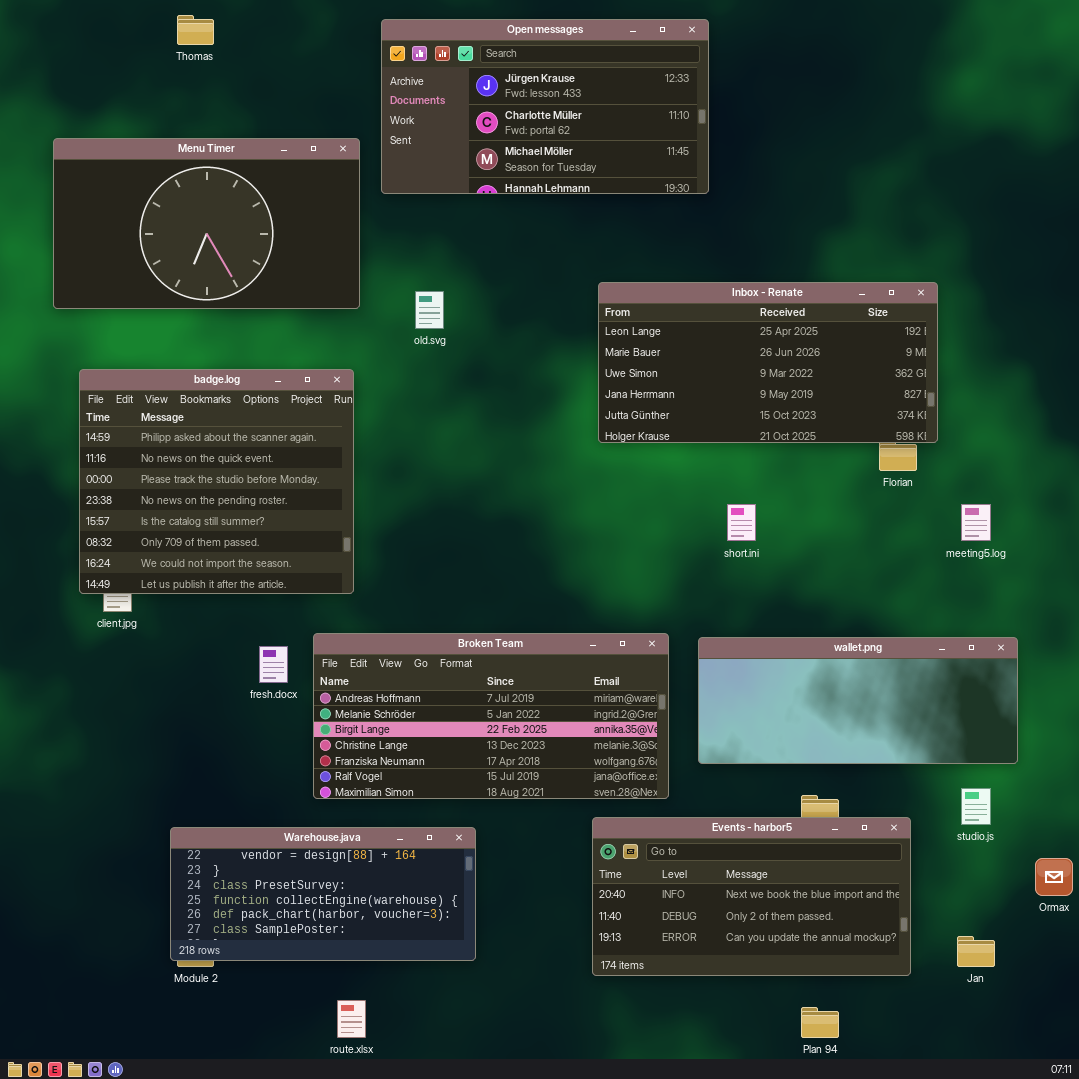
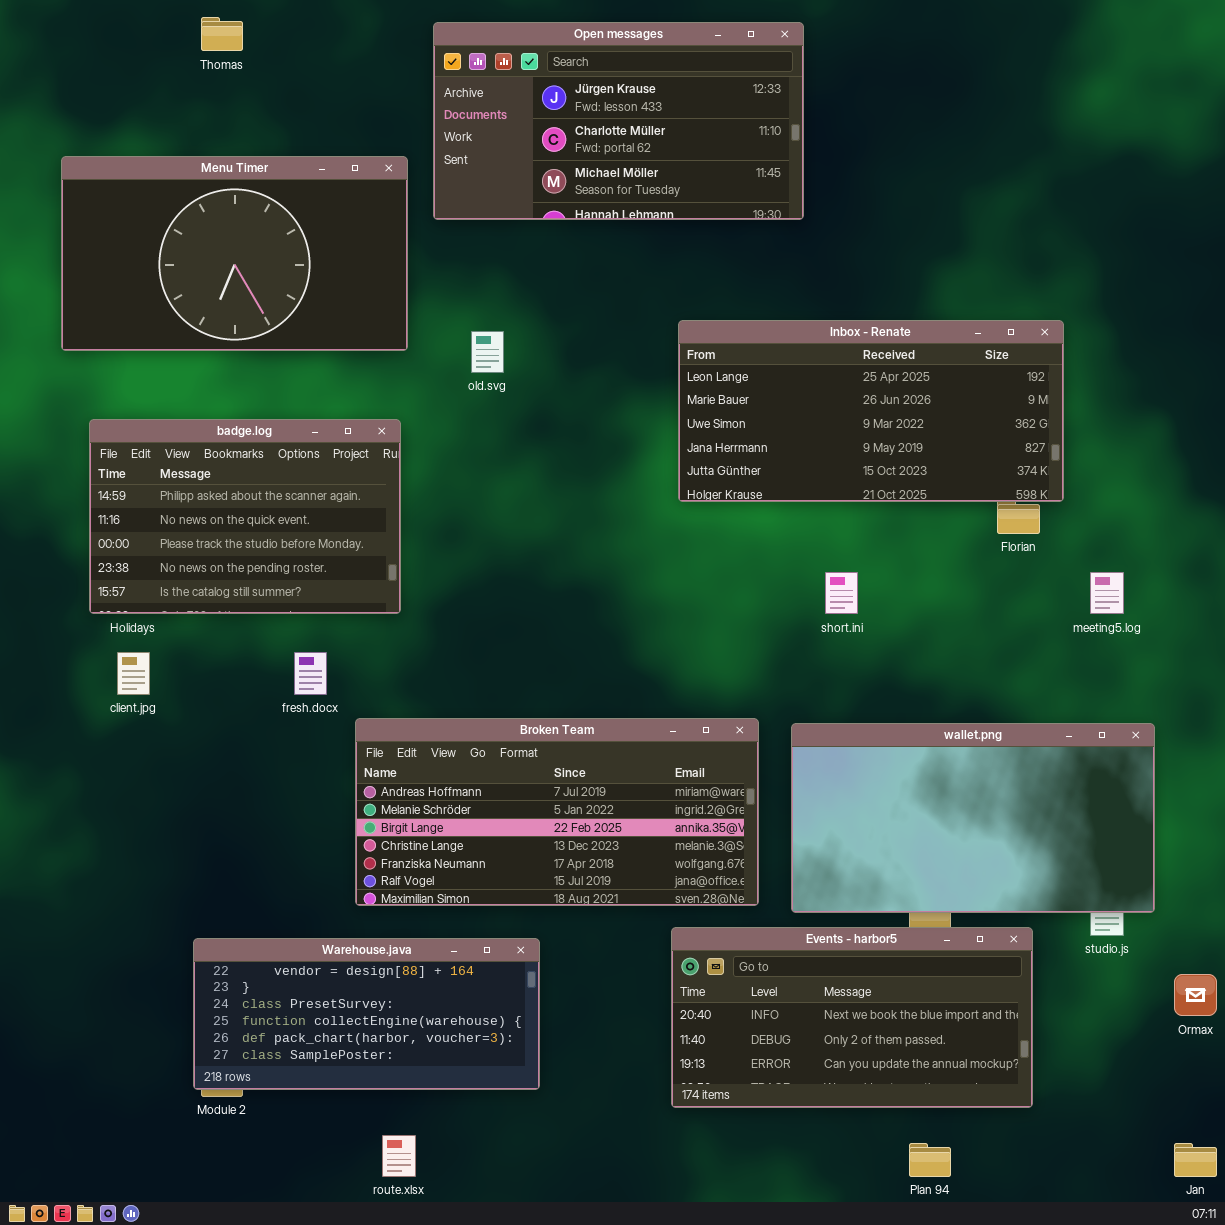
badge.log: [79,369,354,594] -> [89,419,401,614], resized
wallet.png: [698,637,1018,764] -> [791,723,1155,913], resized
fresh.docx: [259,646,288,683] -> [294,652,327,695], moved
Jan: [957,936,995,967] -> [1174,1143,1217,1177], moved

